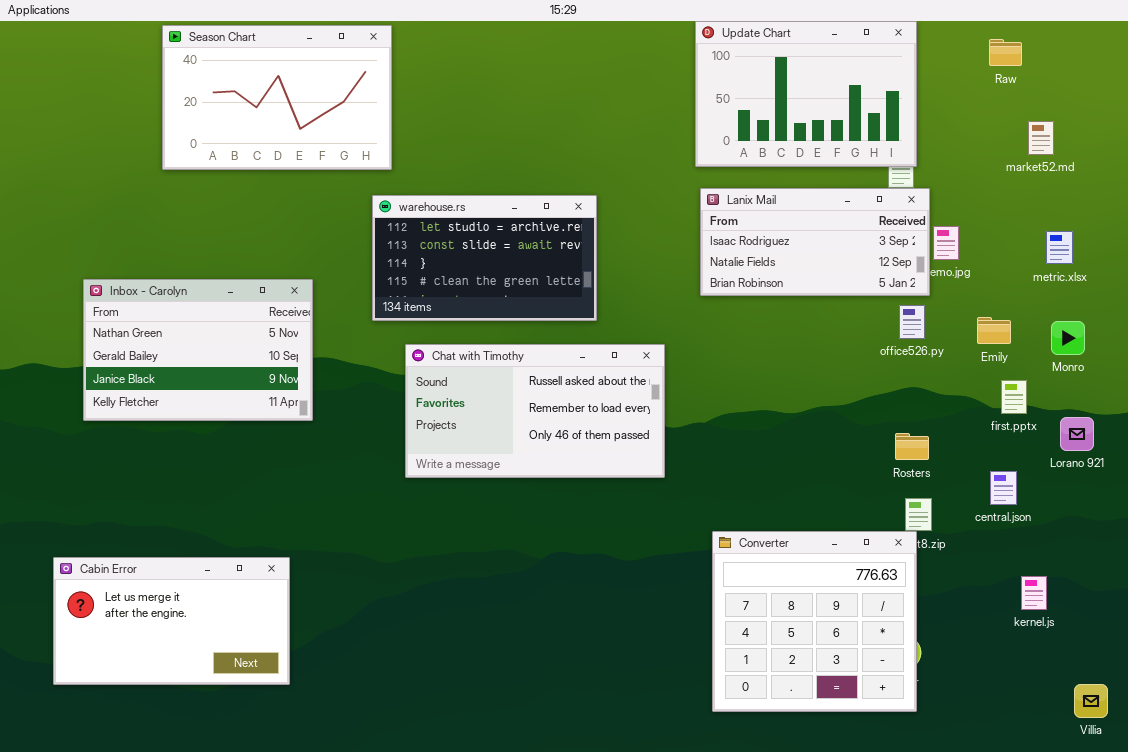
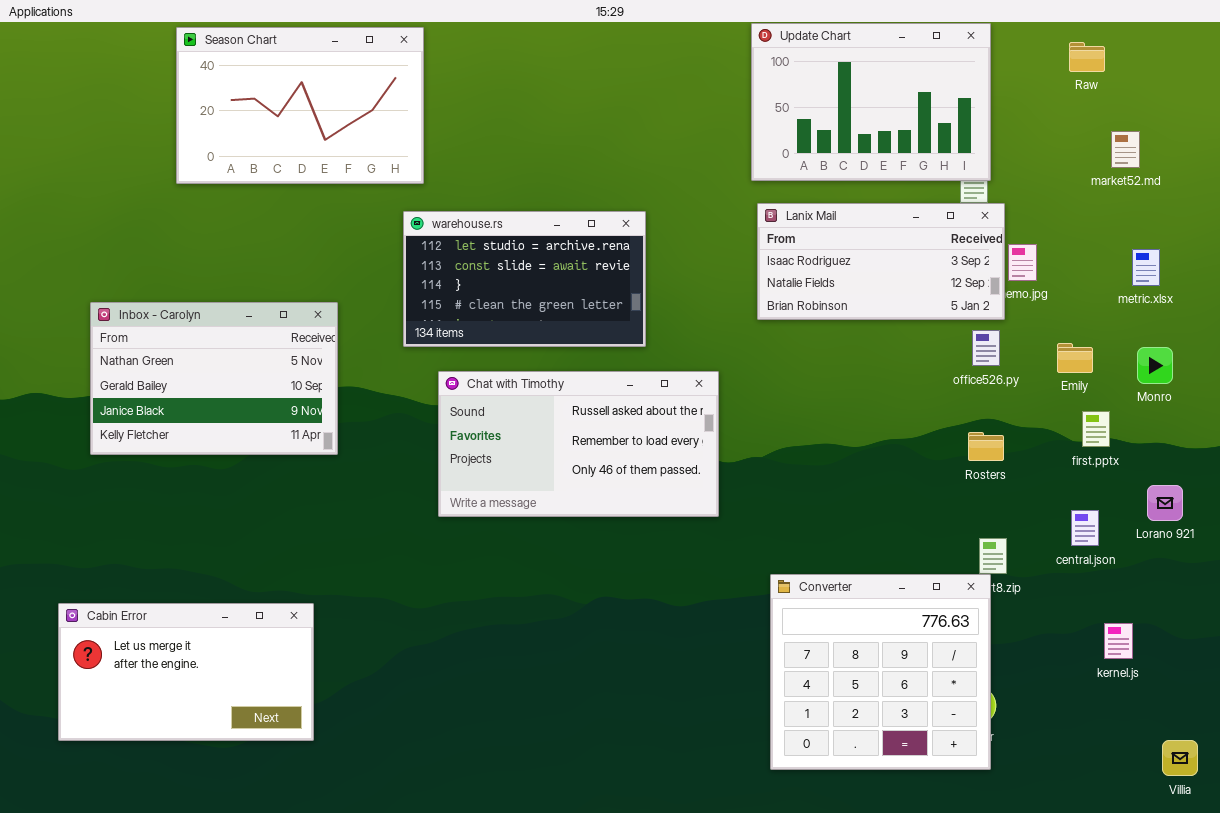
Lorano 921: [1060,417,1094,451] -> [1147,485,1183,521], moved
Rosters: [895,433,929,460] -> [968,432,1004,461], moved

